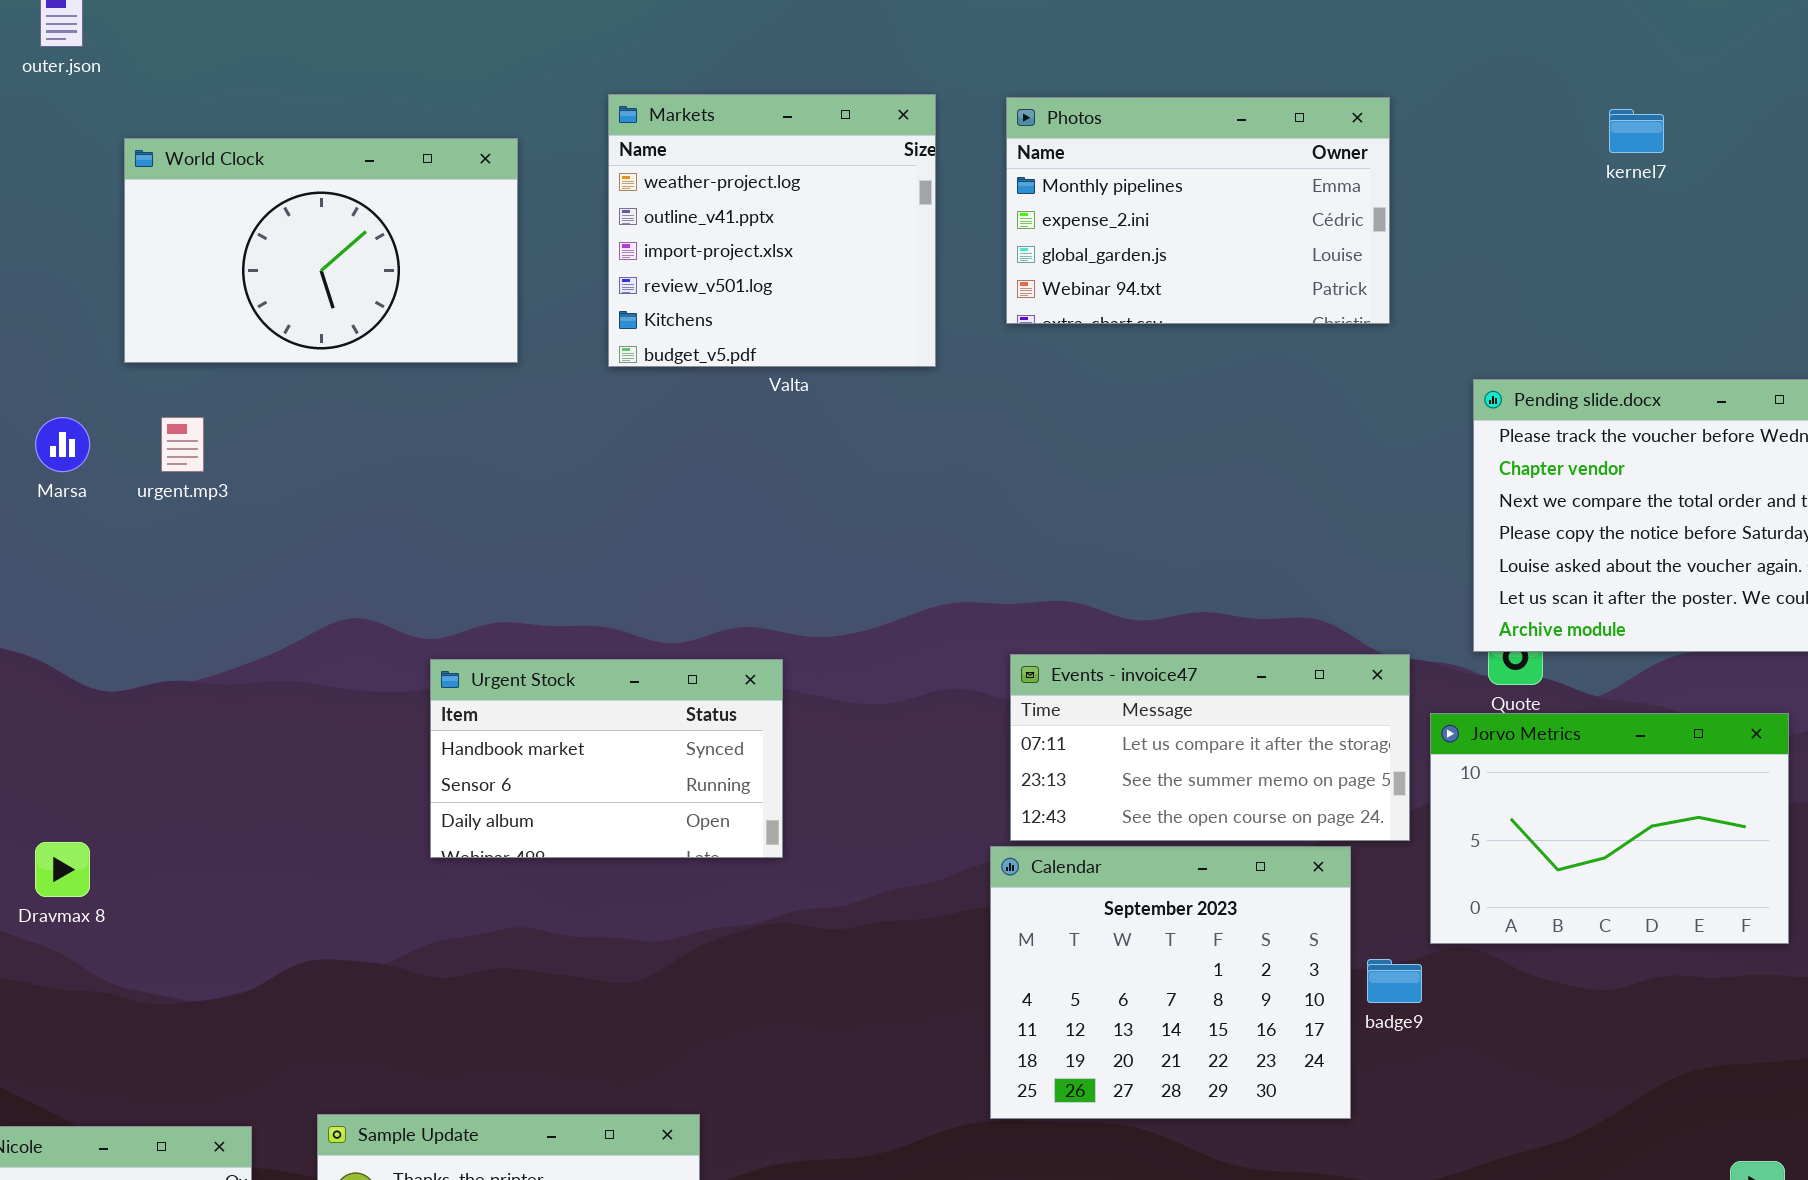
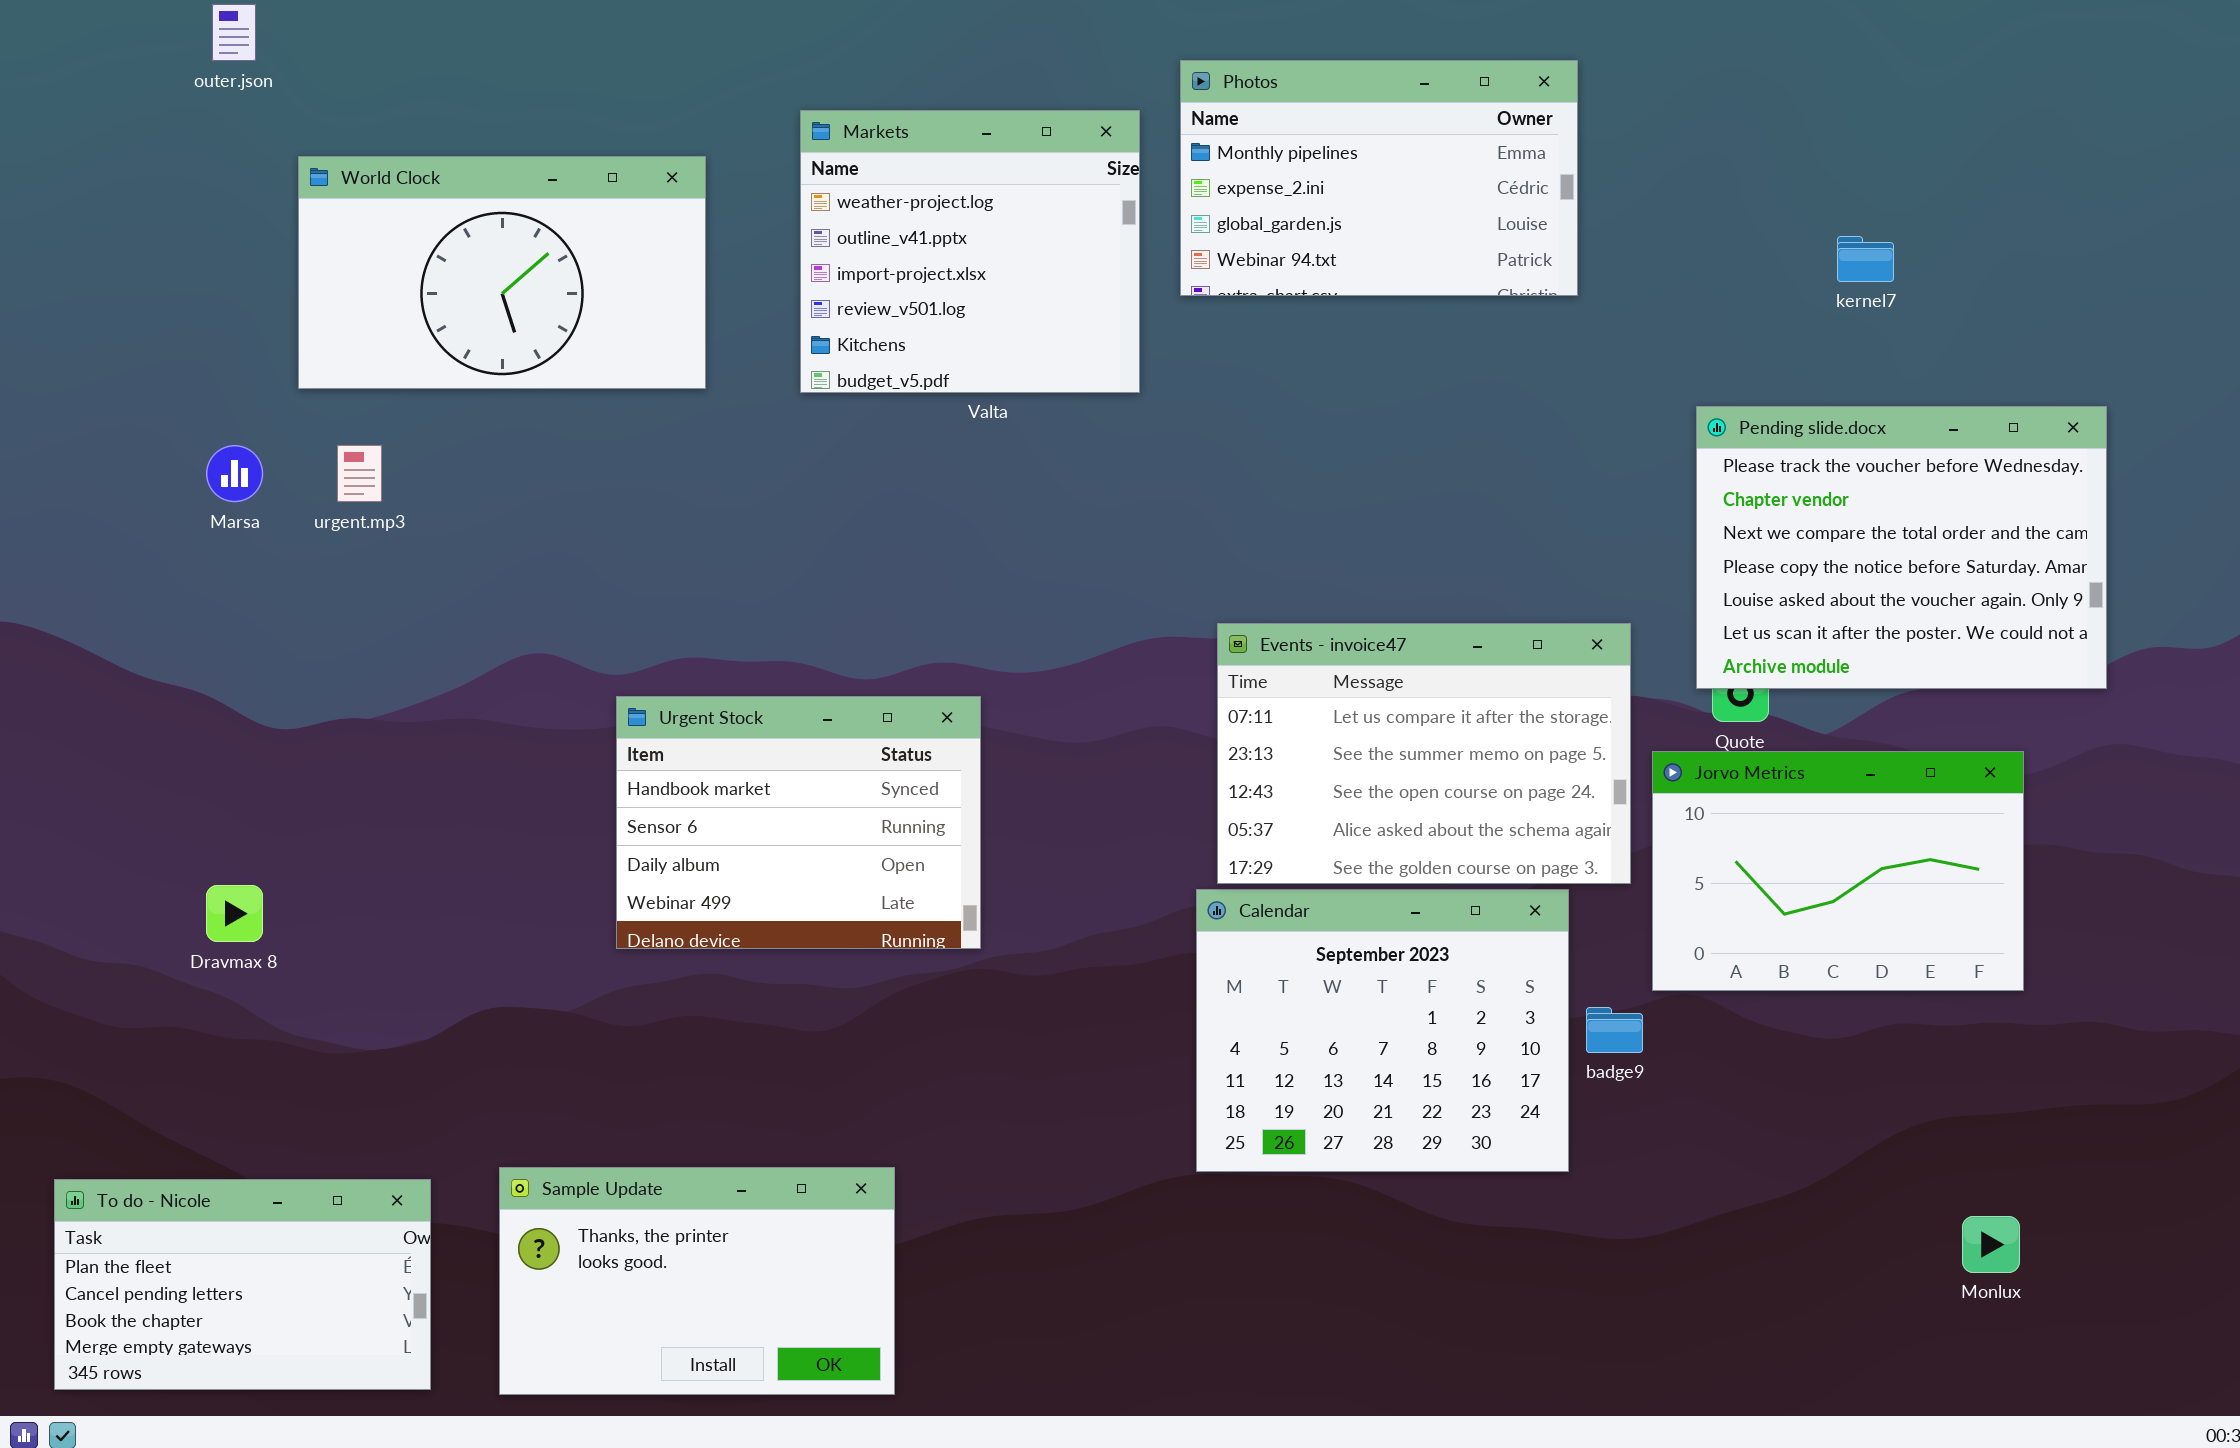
Photos: [1006,97,1390,324] -> [1180,60,1578,296], moved
kernel7: [1609,109,1664,153] -> [1837,236,1894,282], moved
Events - invoice47: [1010,654,1410,841] -> [1217,623,1631,884], resized
Urgent Stock: [430,659,783,858] -> [616,696,981,949], resized

